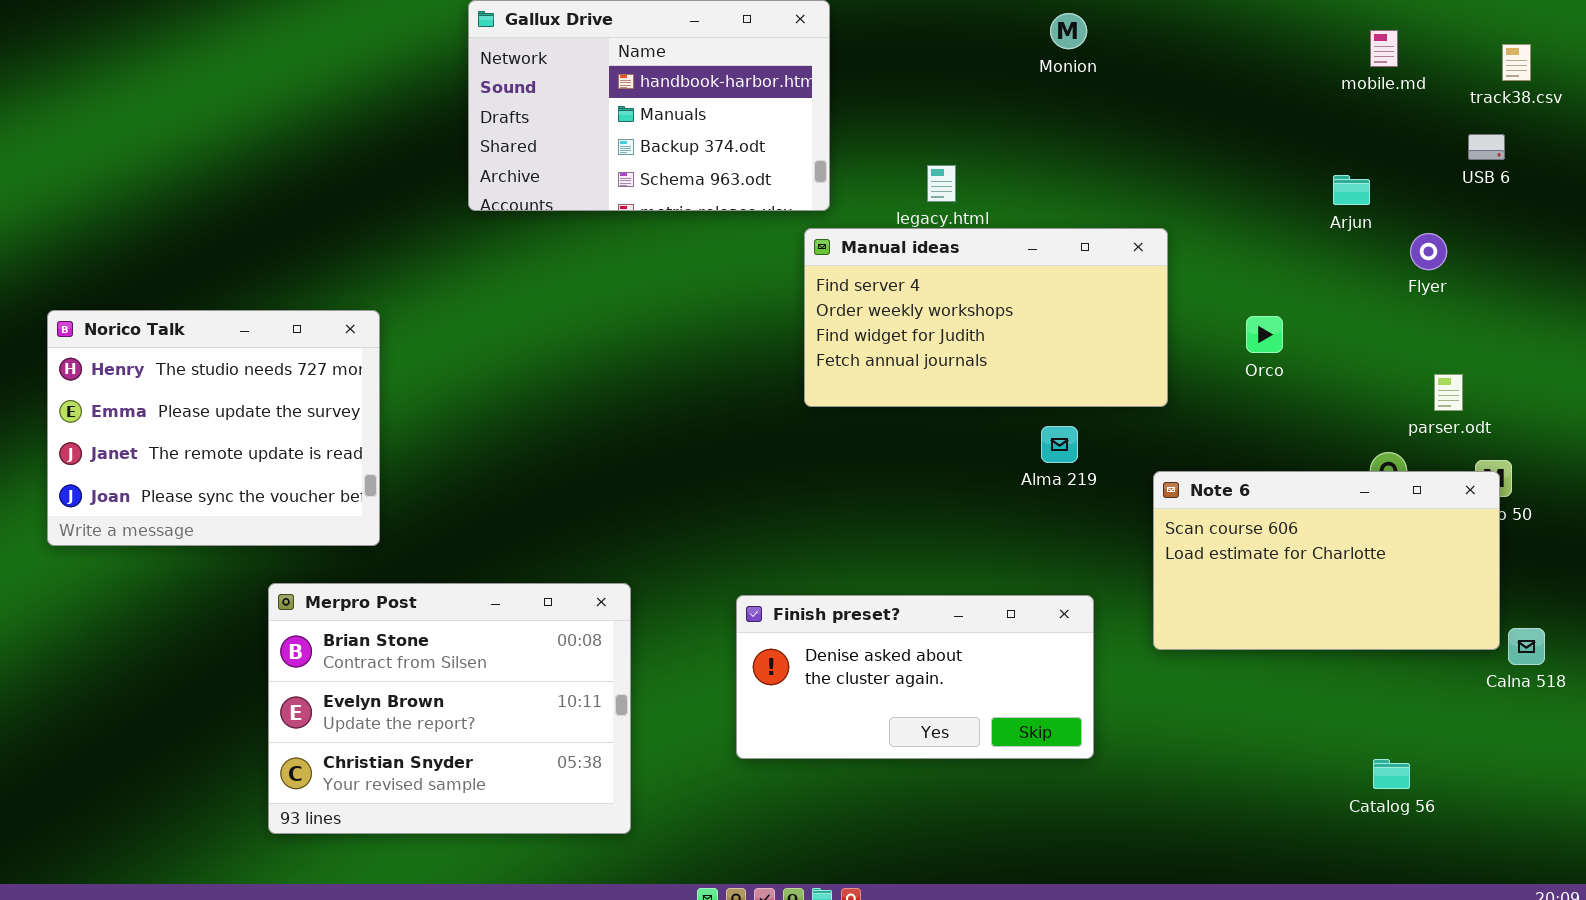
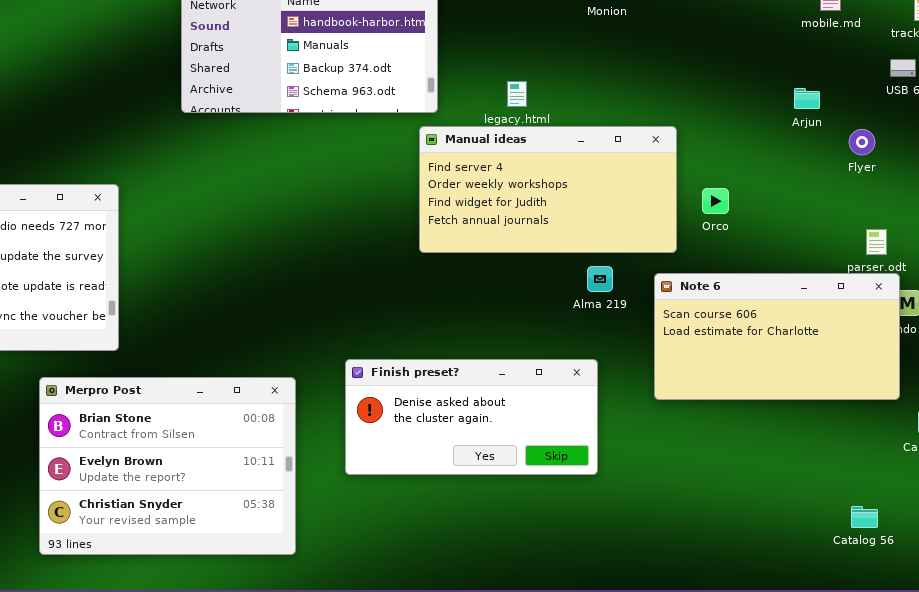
Orco: [1246,316,1283,353] -> [702,188,729,214], moved
Note 6: [1153,471,1500,650] -> [654,273,900,400], moved
Finish preset?: [736,595,1094,759] -> [345,359,598,475], moved
Catalog 56: [1373,759,1410,789] -> [851,506,878,528], moved

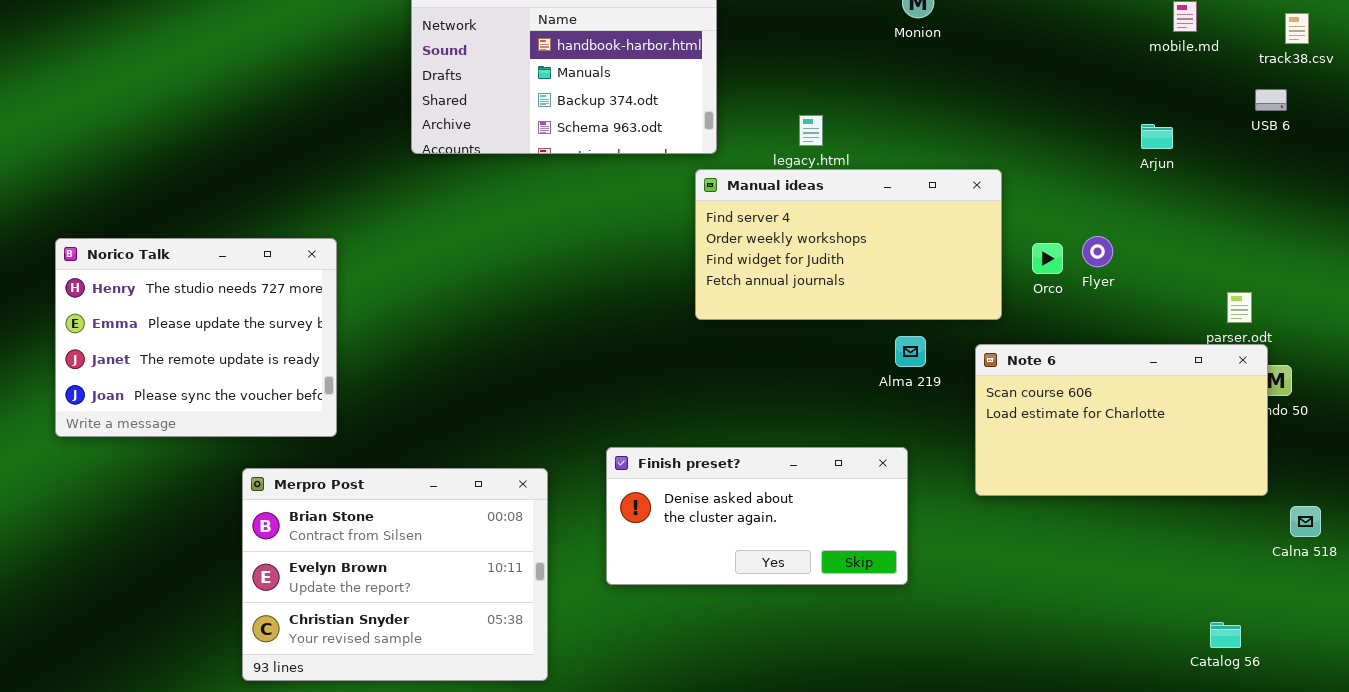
Flyer: [849,129,875,155] -> [1082,236,1113,267], moved

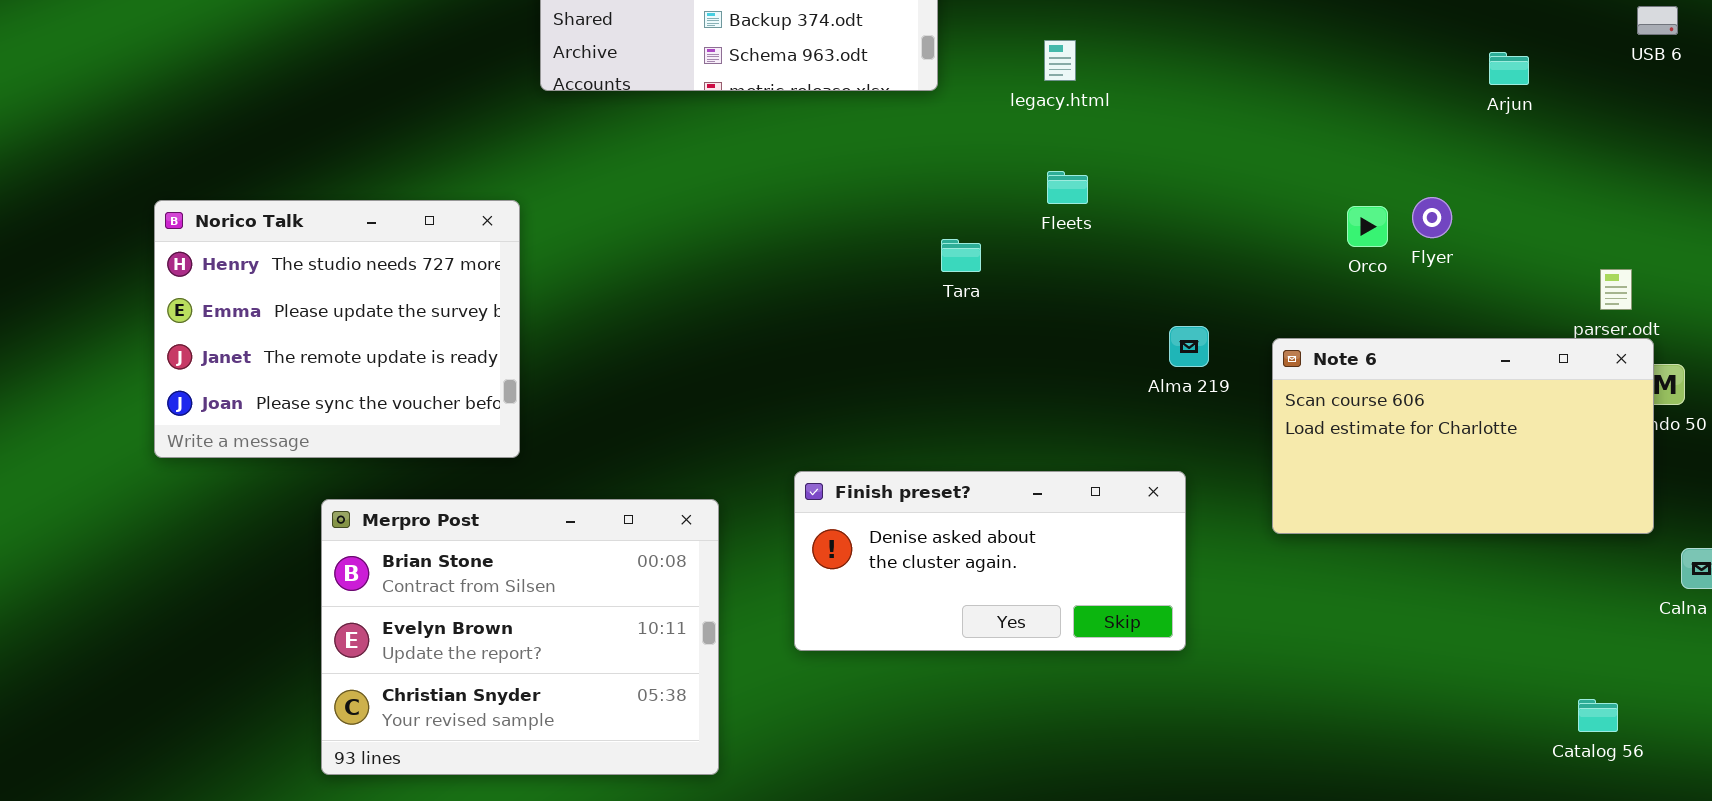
Manual ideas: [695,169,1002,320] -> none, closed
Norico Talk: [55,238,337,437] -> [154,200,520,458], moved

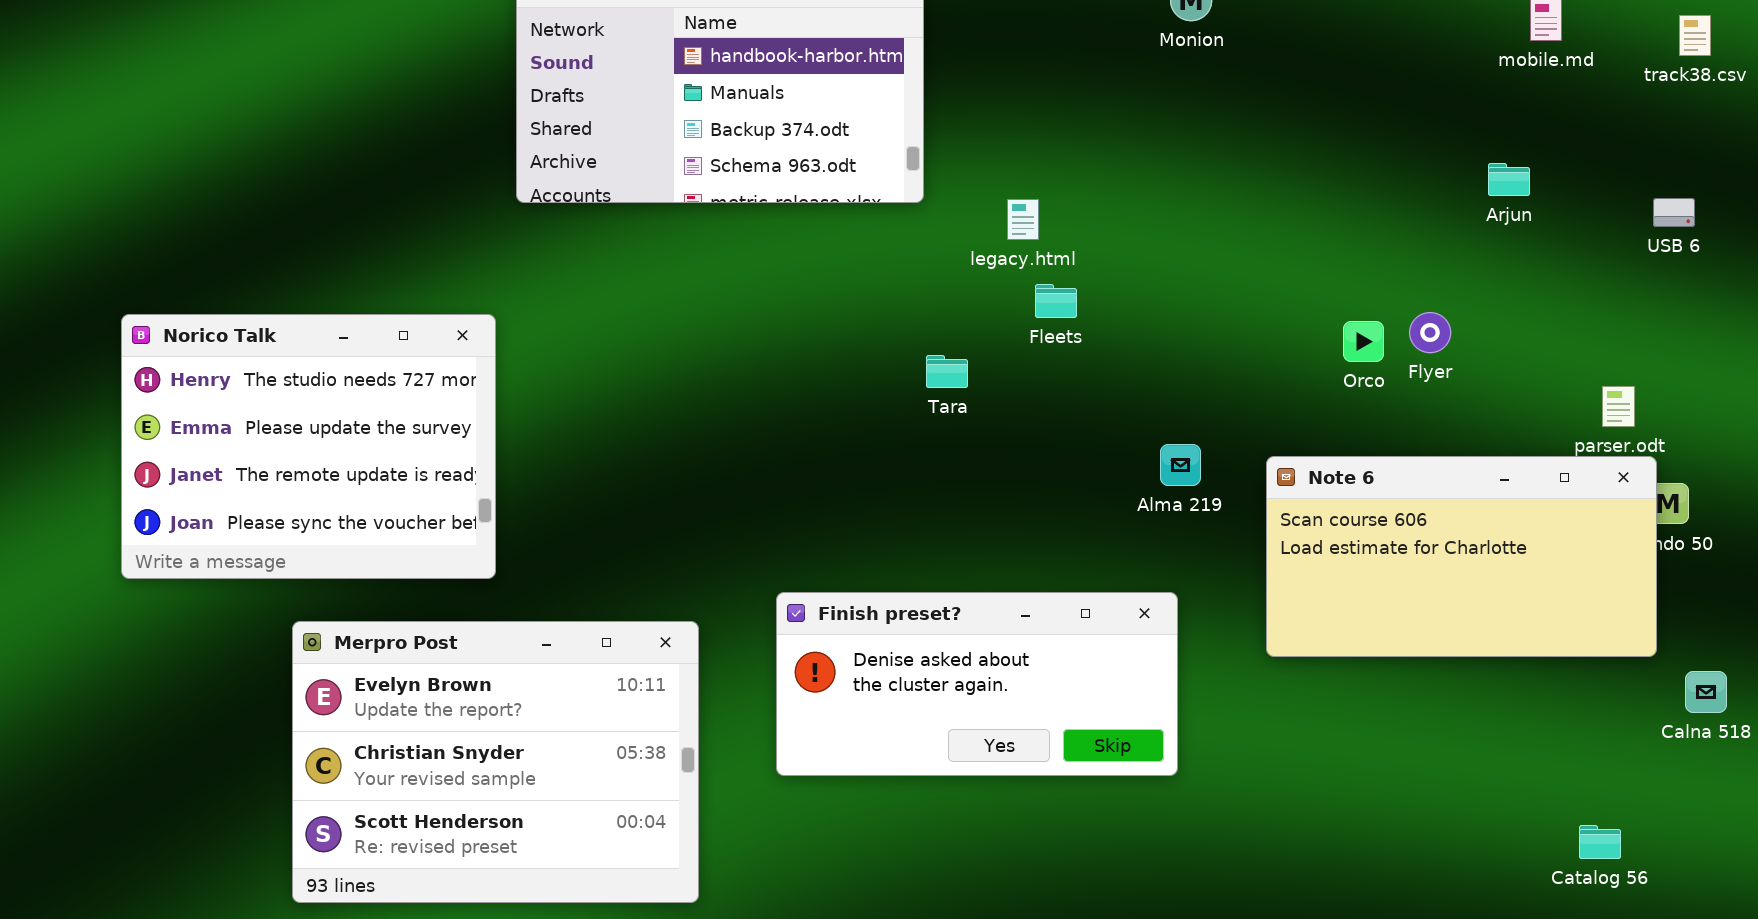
USB 6: [1637,6,1678,35] -> [1653,198,1695,227], moved
legacy.html: [1044,40,1076,81] -> [1007,199,1039,240], moved
Merpro Post: [321,499,719,775] -> [292,621,699,903], scrolled down 1 row

